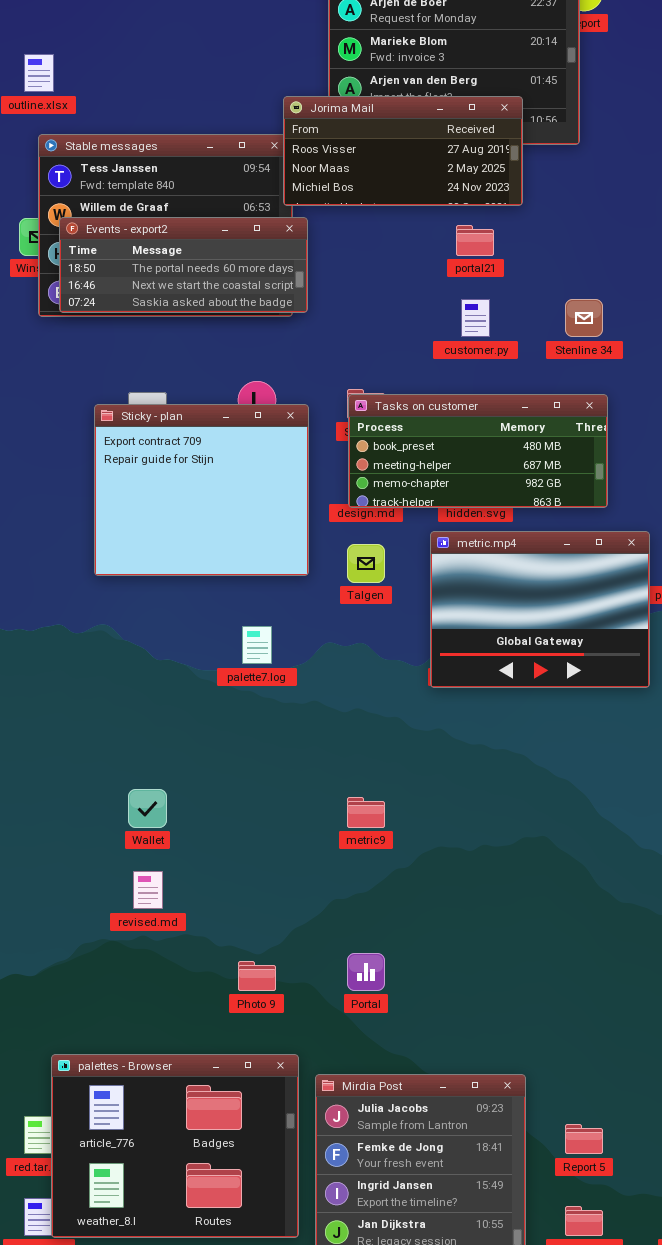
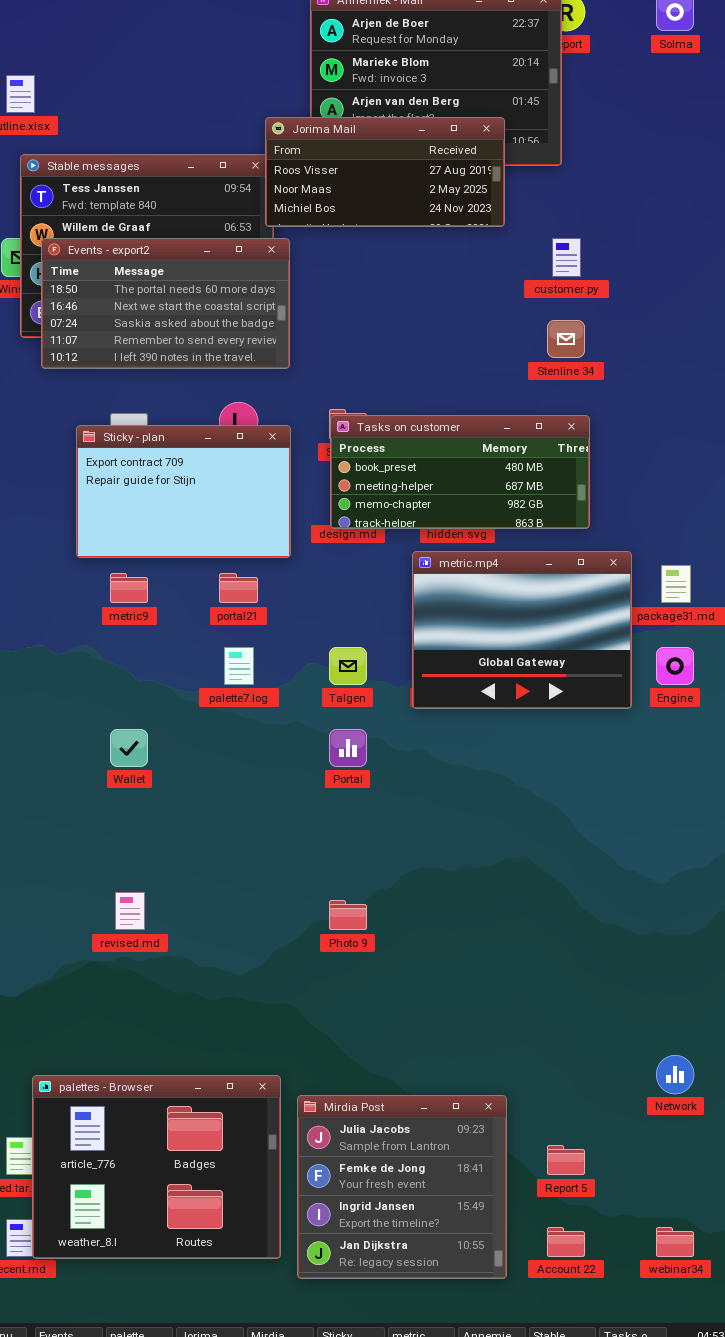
Events - export2: [59,217,308,313] -> [41,238,290,369], resized
portal21: [456,225,494,256] -> [219,573,258,603], moved
customer.py: [461,299,490,337] -> [552,238,581,277], moved
Sticky - plan: [94,404,309,576] -> [76,425,291,558], resized
Talgen: [347,544,385,583] -> [329,647,367,685], moved
Wallet: [128,789,167,828] -> [110,729,148,767], moved
metric9: [347,797,385,828] -> [110,573,148,603], moved
Portal: [347,953,385,991] -> [329,729,367,767], moved
Photo 9: [238,961,276,991] -> [329,900,367,930], moved

